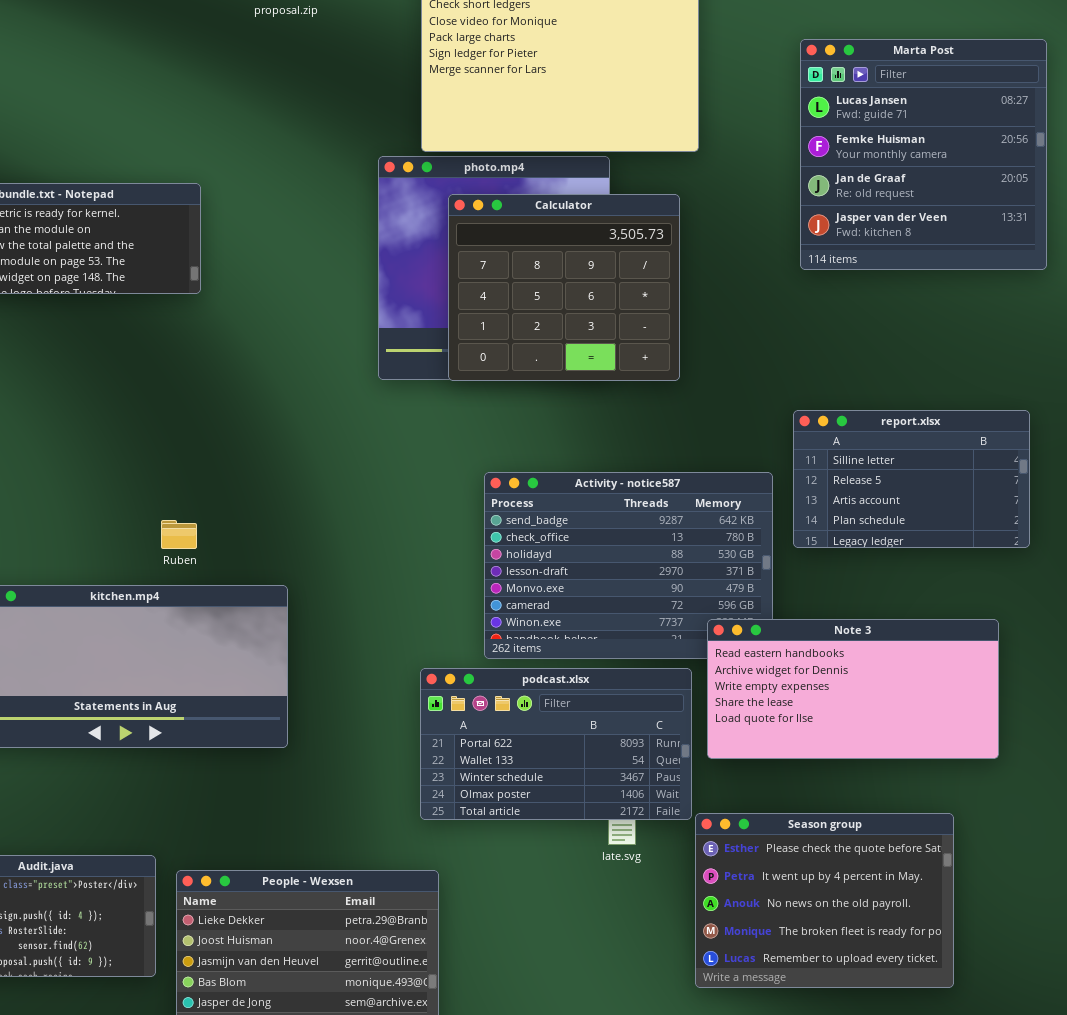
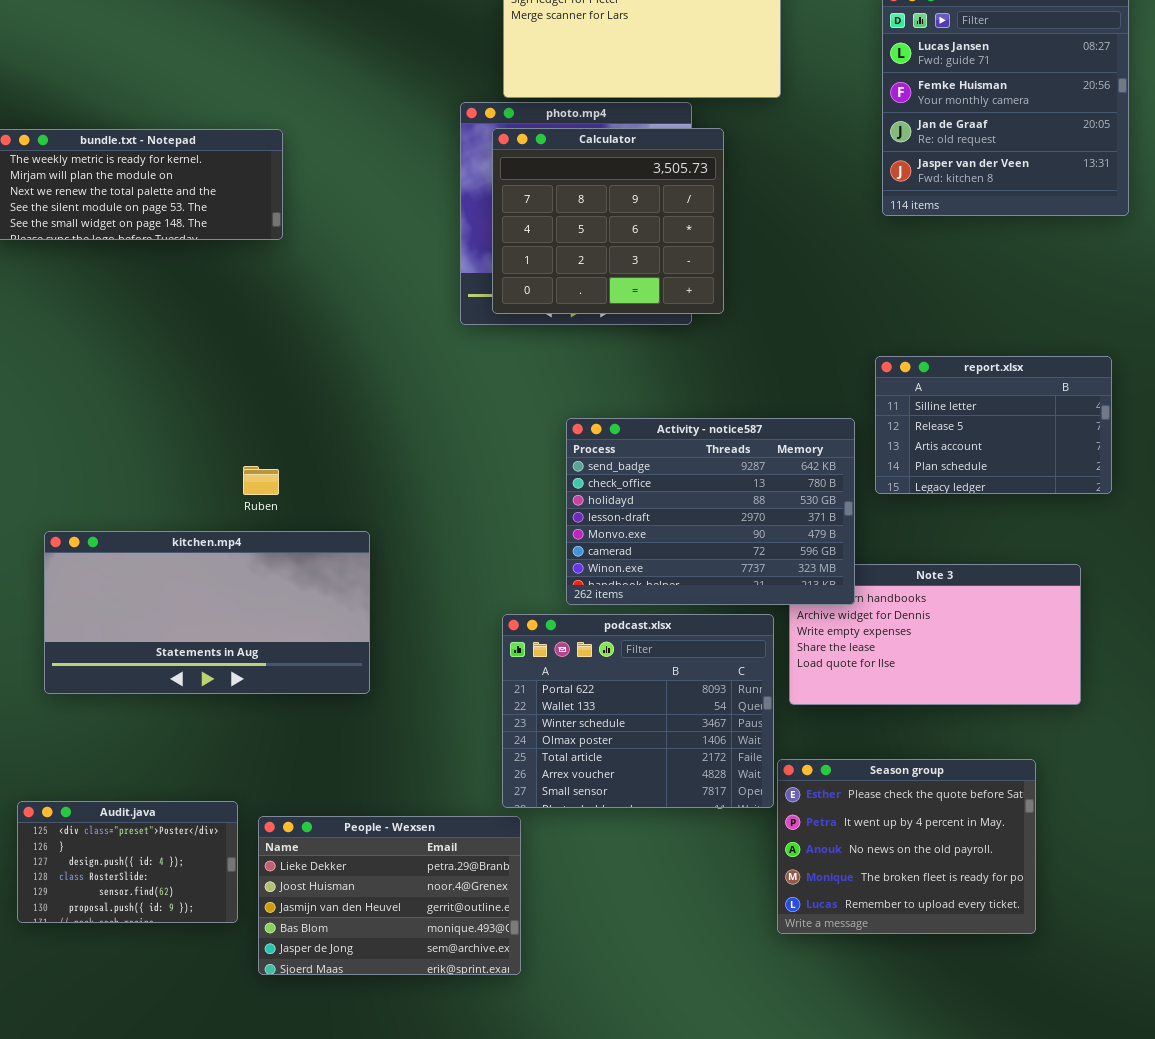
Calculator: [448,194,680,381] -> [492,128,724,314], moved
Activity - notice587: [484,472,773,659] -> [566,418,855,605], raised
podcast.xlsx: [420,668,692,820] -> [502,614,774,808], resized

